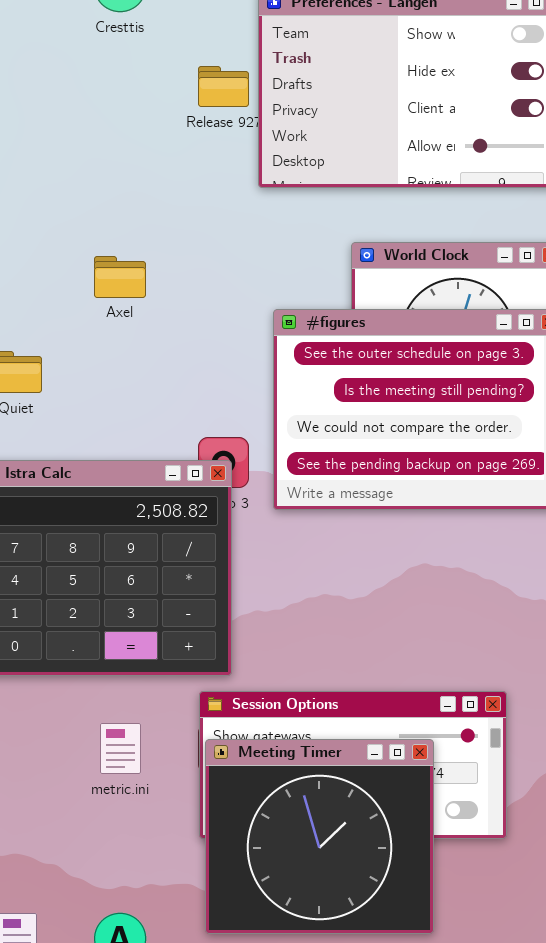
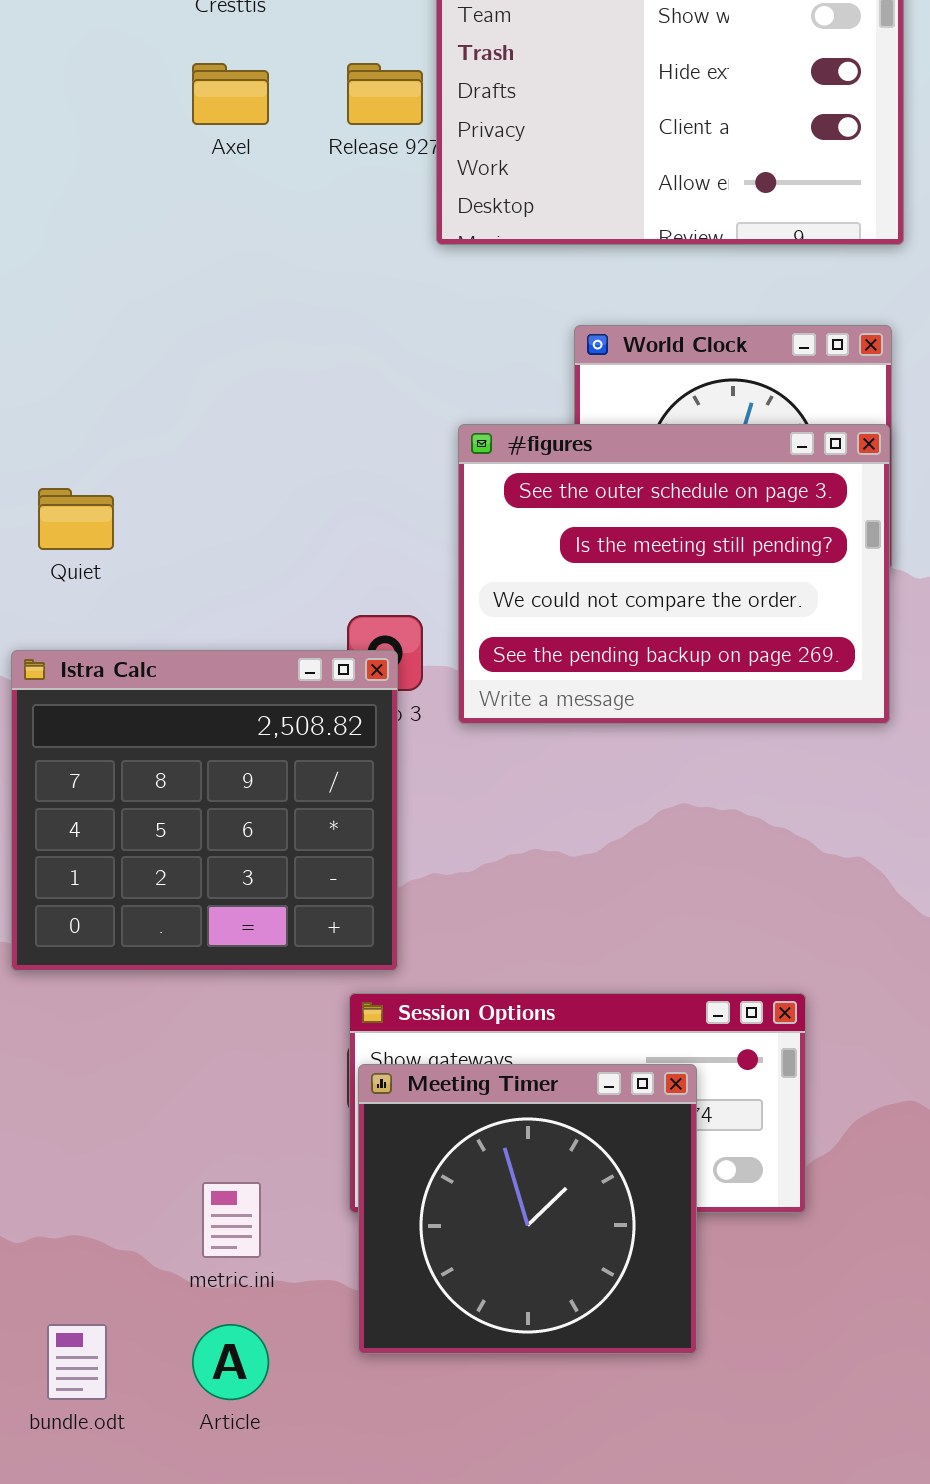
Axel: [94,256,146,298] -> [192,63,269,125], moved
metric.ini: [100,723,141,774] -> [202,1182,261,1258], moved

